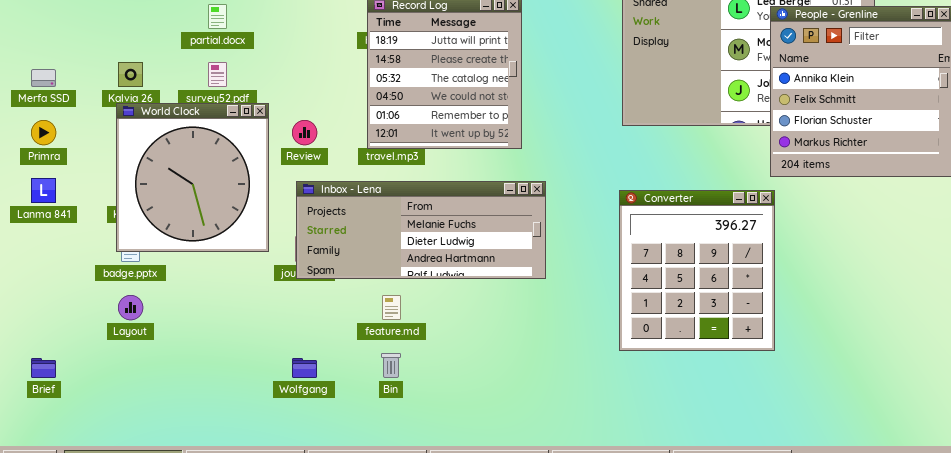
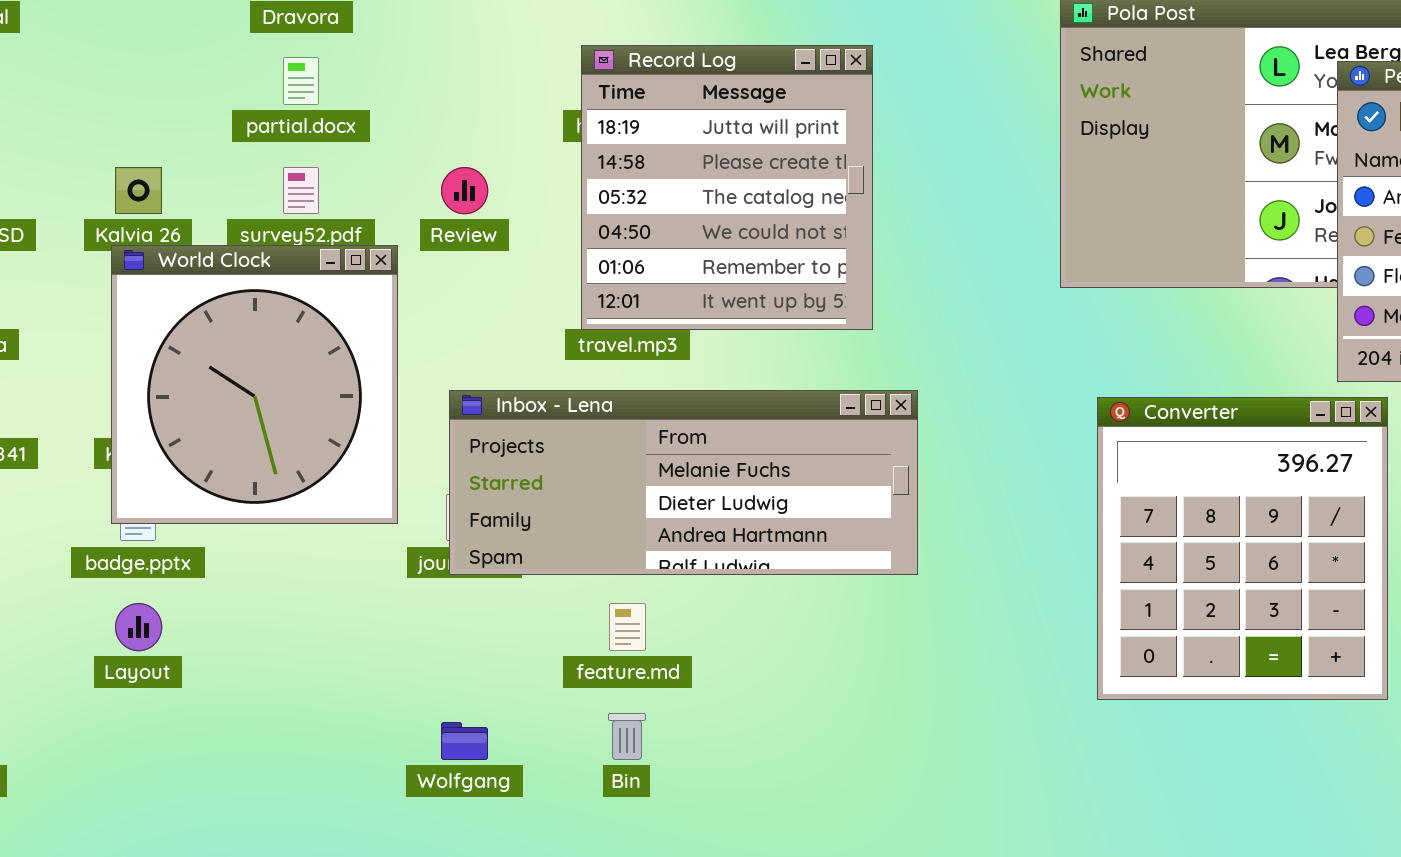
Review: [292,120,317,145] -> [441,167,488,214], moved
Converter: [619,190,775,351] -> [1097,397,1388,700], moved

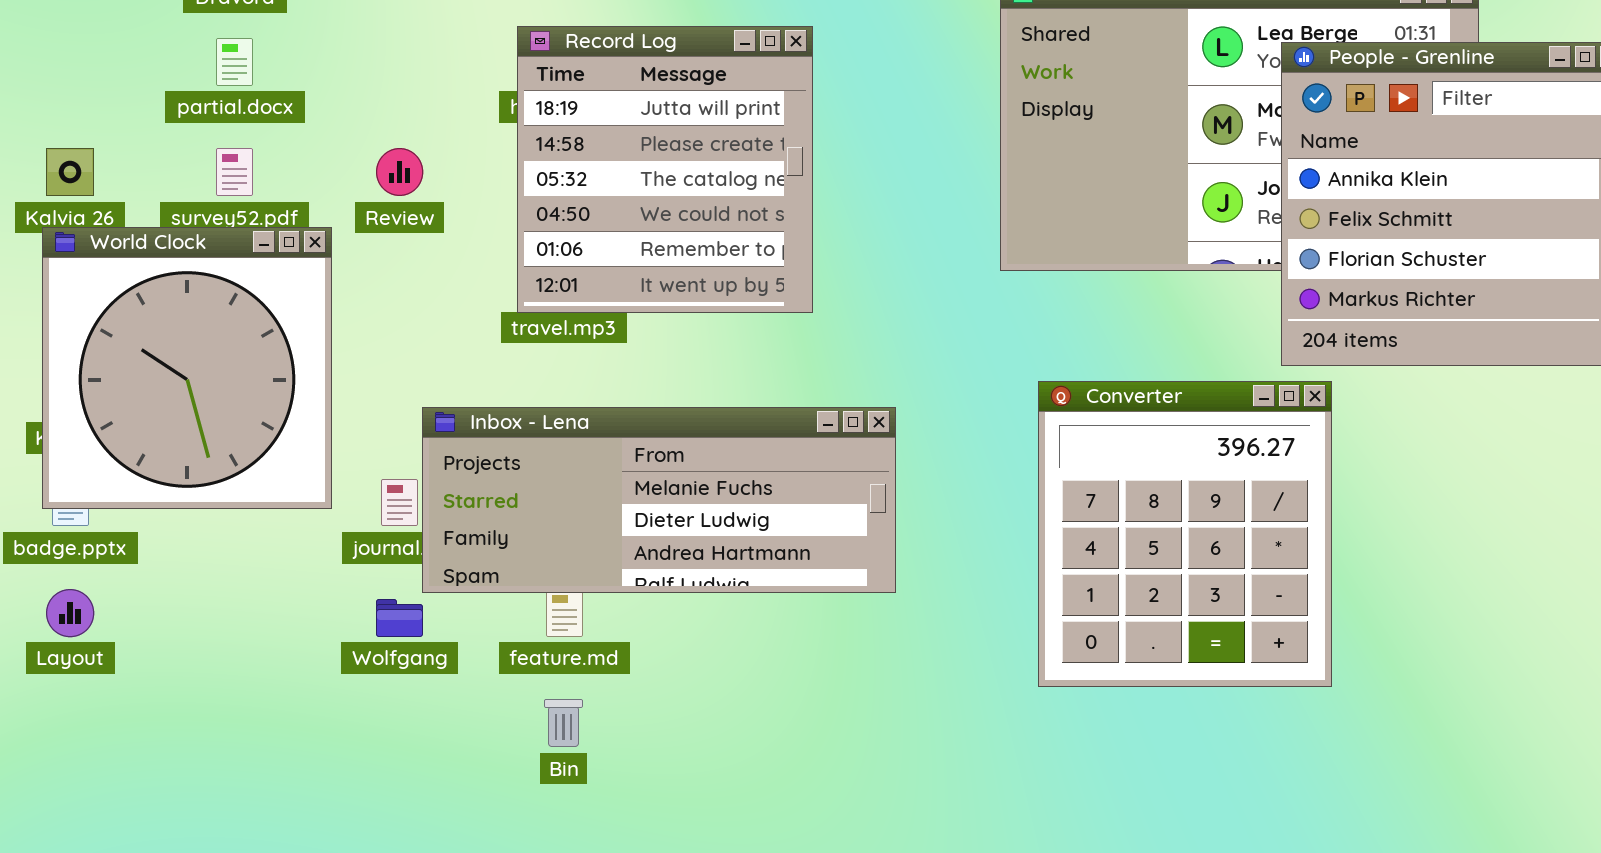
Inbox - Lena: [449,390,918,575] -> [422,407,896,593], moved
Wolfgang: [441,722,488,760] -> [376,599,423,637], moved

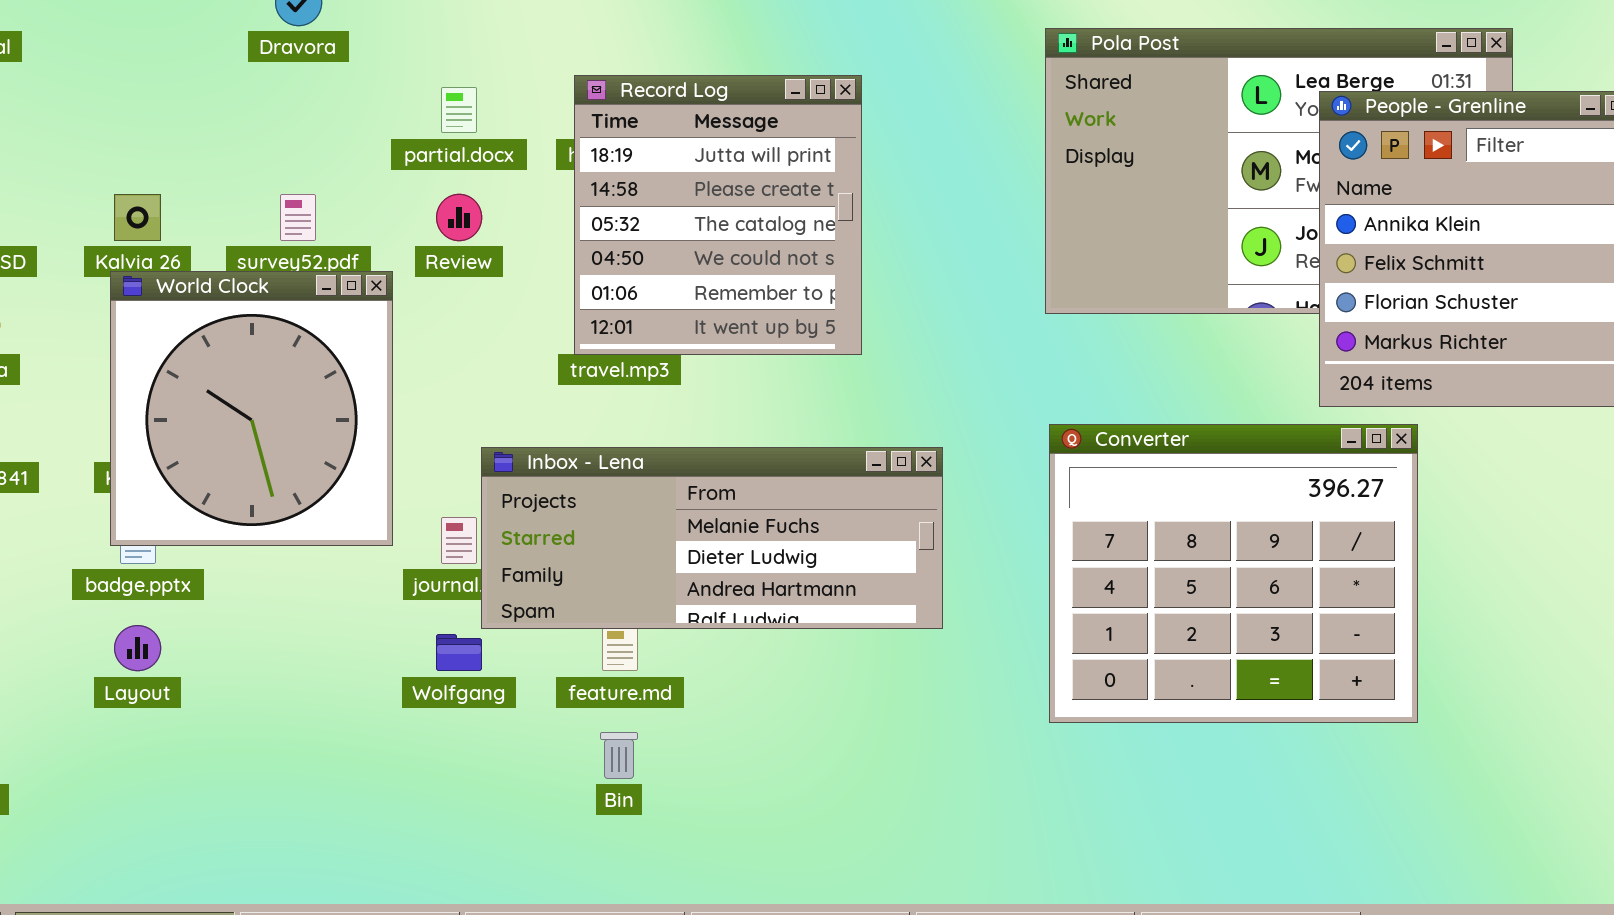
partial.docx: [216,38,253,86] -> [441,87,477,133], moved
Converter: [1038,381,1332,687] -> [1049,424,1418,723], moved, resized

